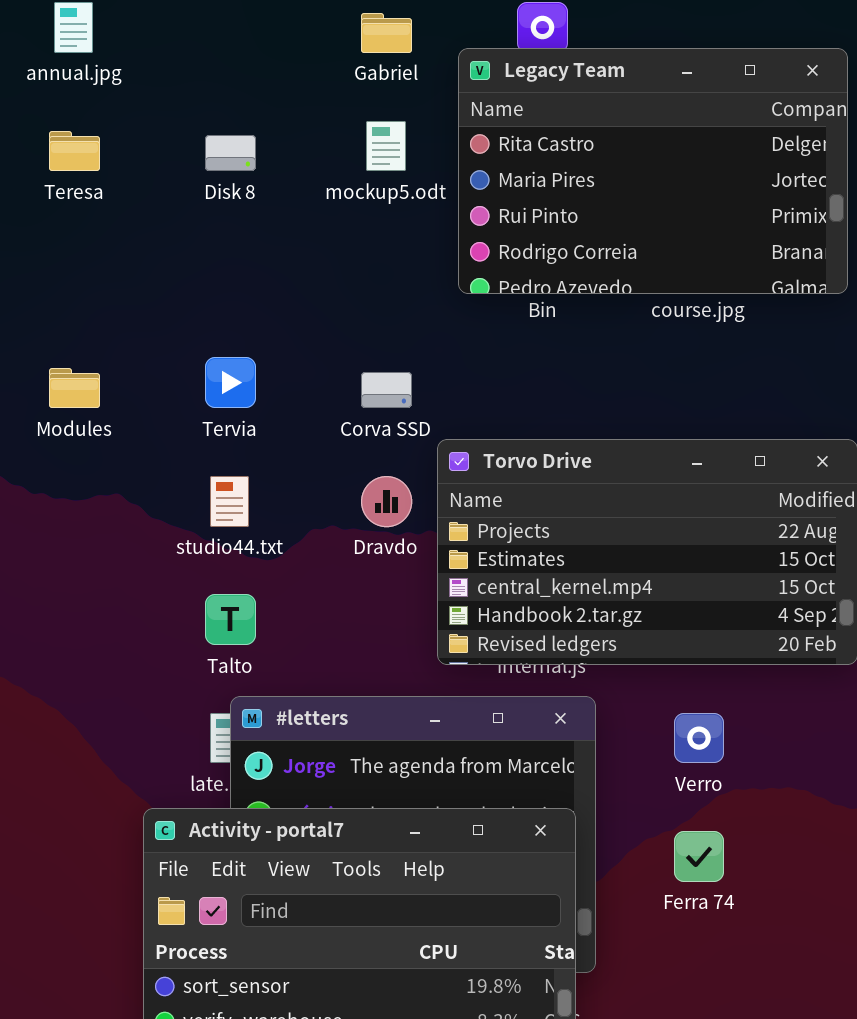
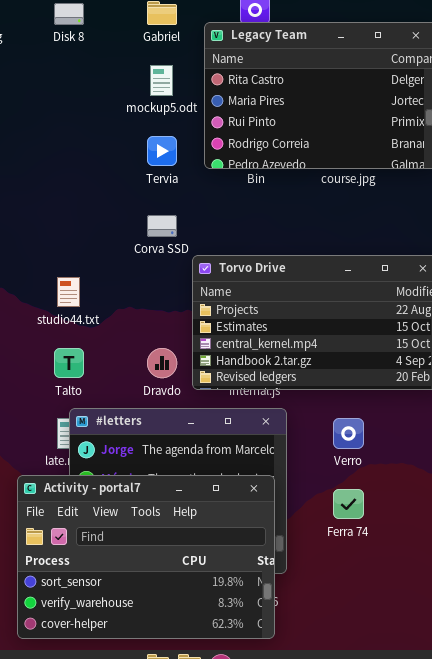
Disk 8: [205,135,256,171] -> [54,3,84,25], moved
Tervia: [205,357,256,408] -> [147,136,177,166], moved
Dravdo: [361,476,412,527] -> [147,348,177,378], moved

